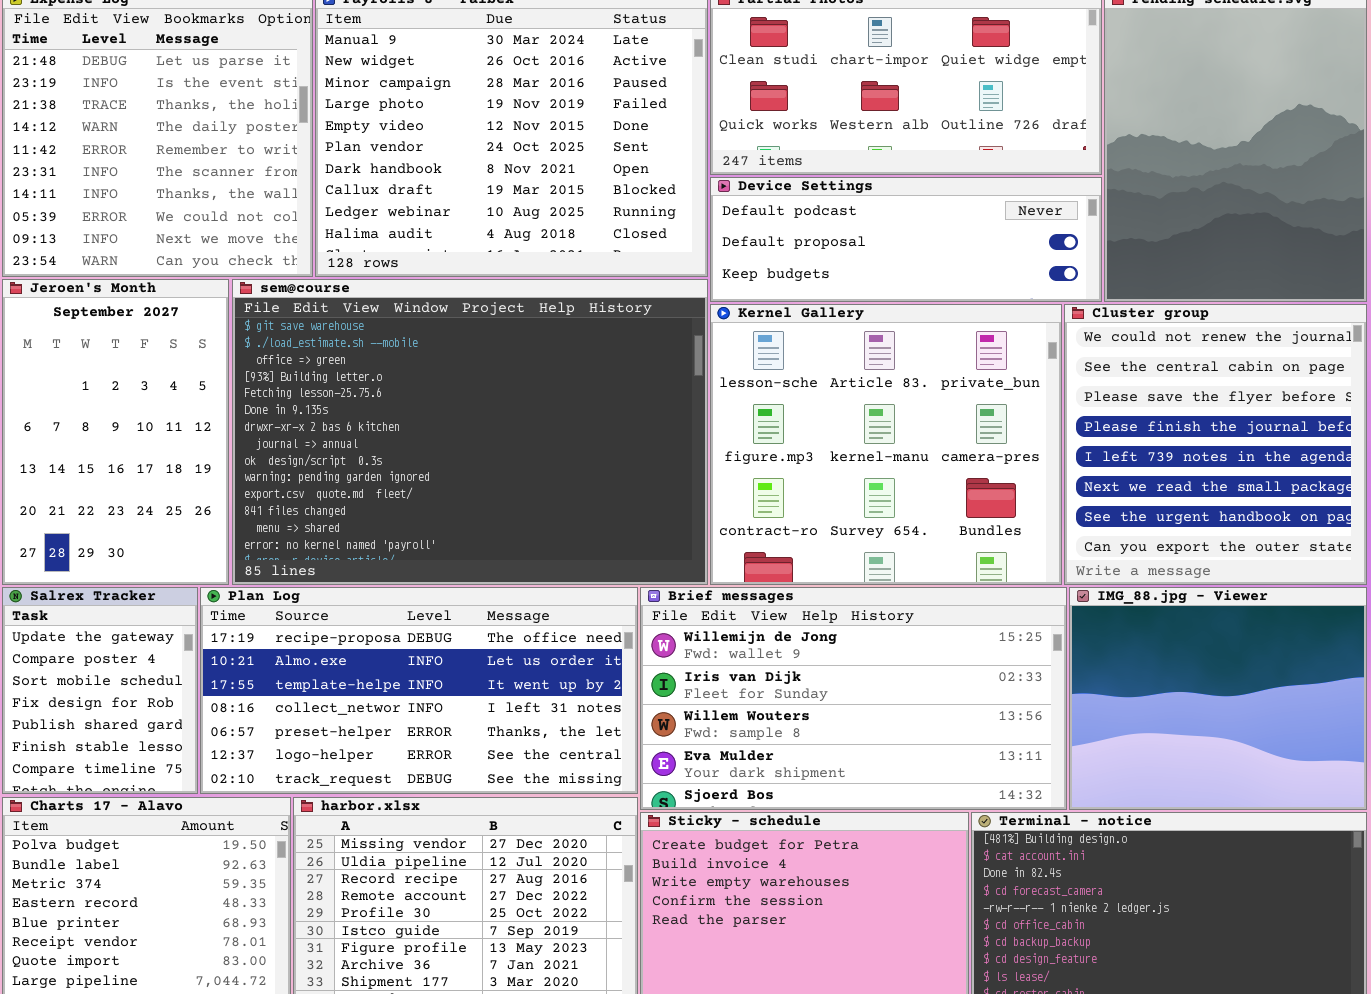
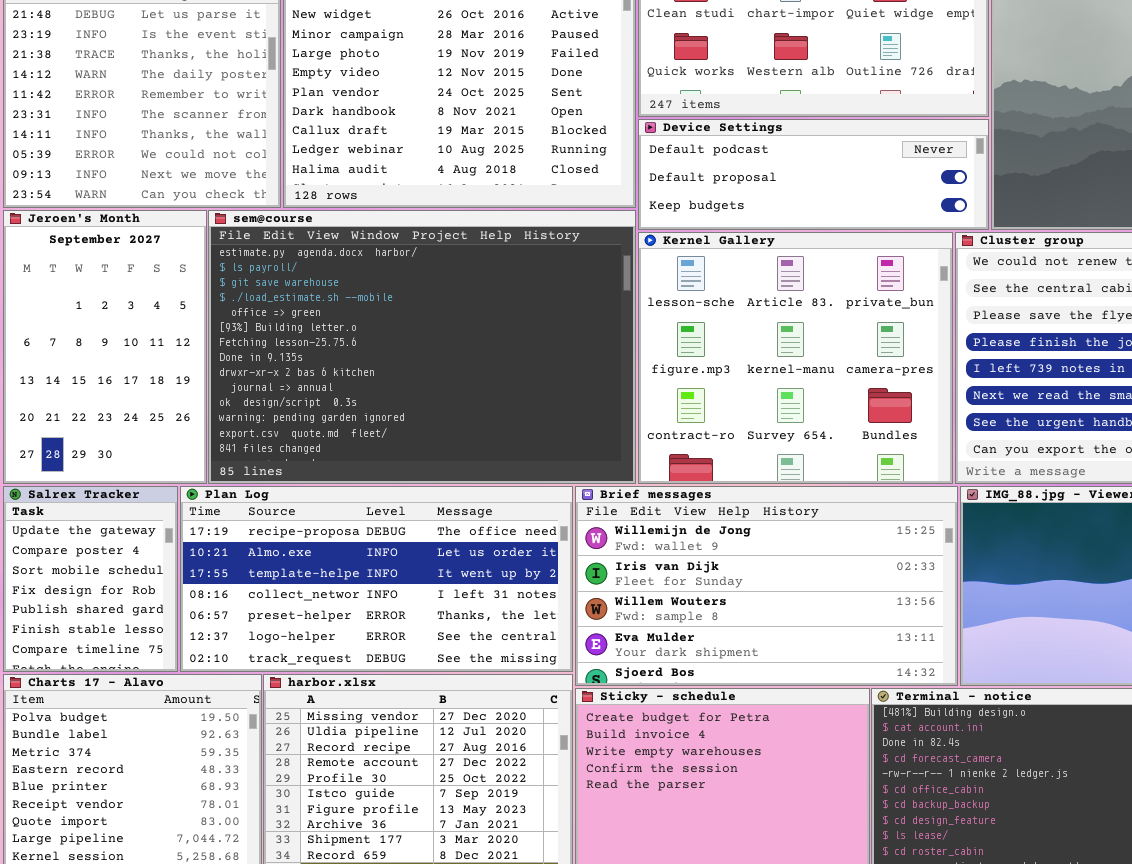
sem@course: [232,279,708,585] -> [208,210,636,484], scrolled up 2 rows

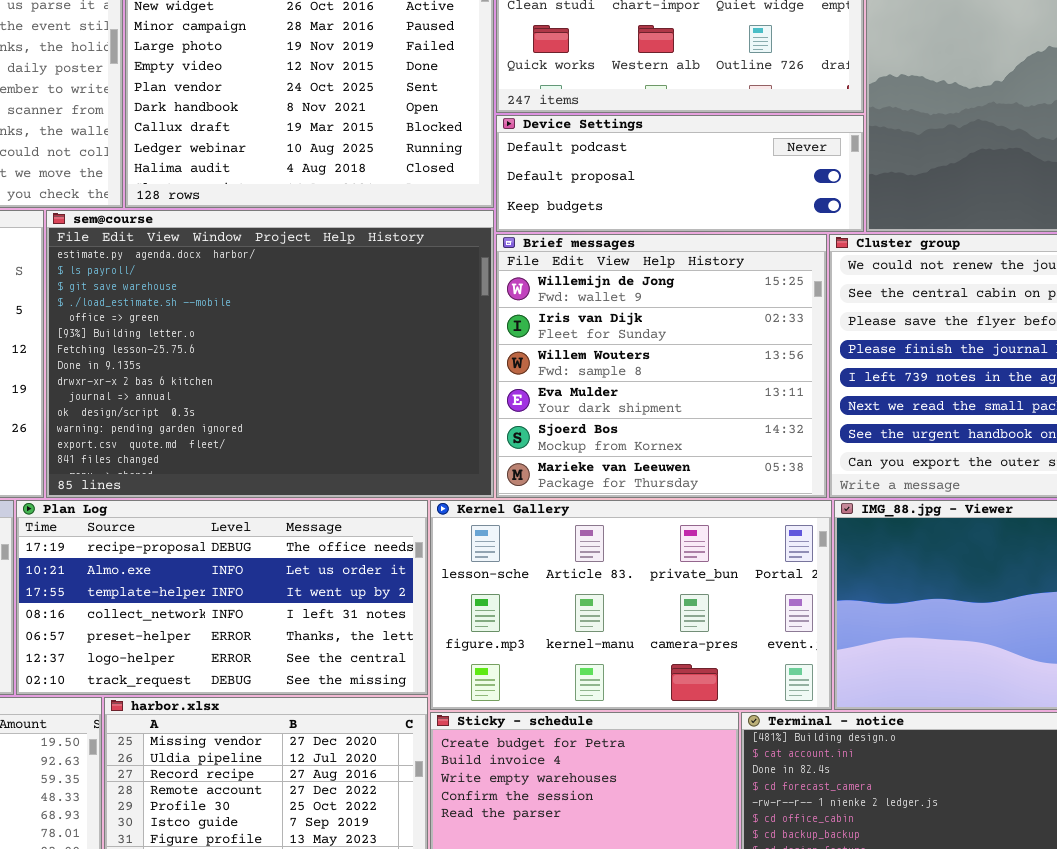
Kernel Gallery: [638,232,953,484] -> [430,500,832,710], moved, resized
Brief messages: [575,486,958,686] -> [496,234,827,498], moved, resized

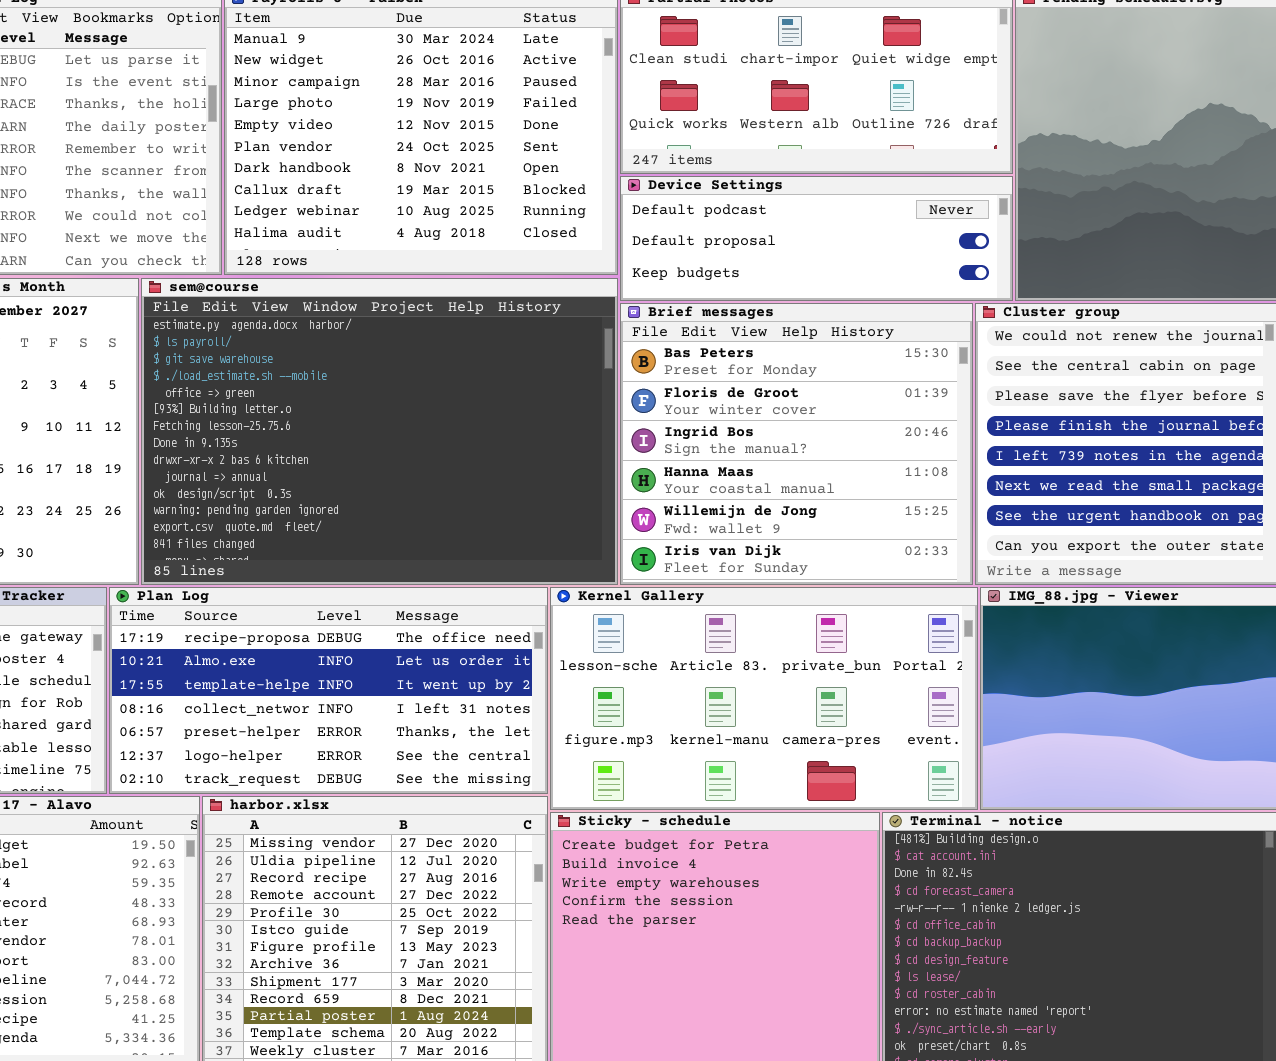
Brief messages: [496,234,827,498] -> [620,303,973,585], scrolled up 4 rows

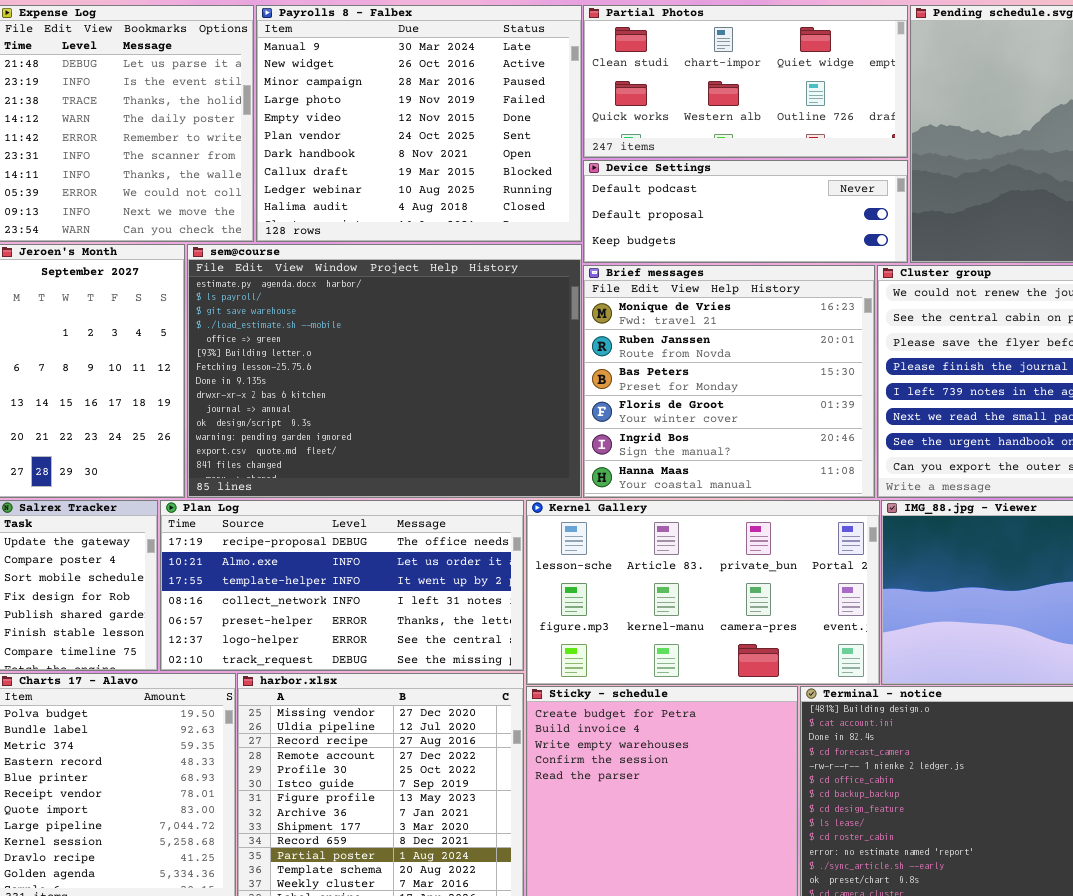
Brief messages: [620,303,973,585] -> [583,265,875,498], scrolled up 2 rows

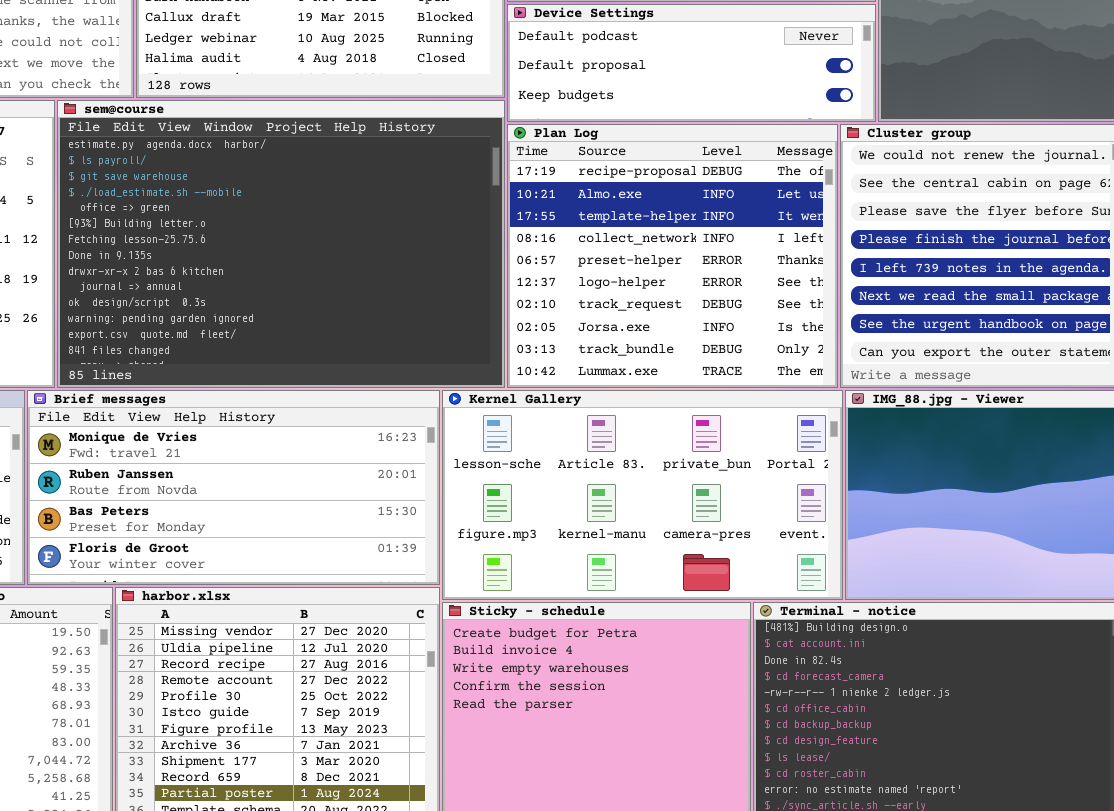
Brief messages: [583,265,875,498] -> [27,390,440,585], moved, resized
Plan Log: [160,500,524,671] -> [507,124,838,388], moved, resized

